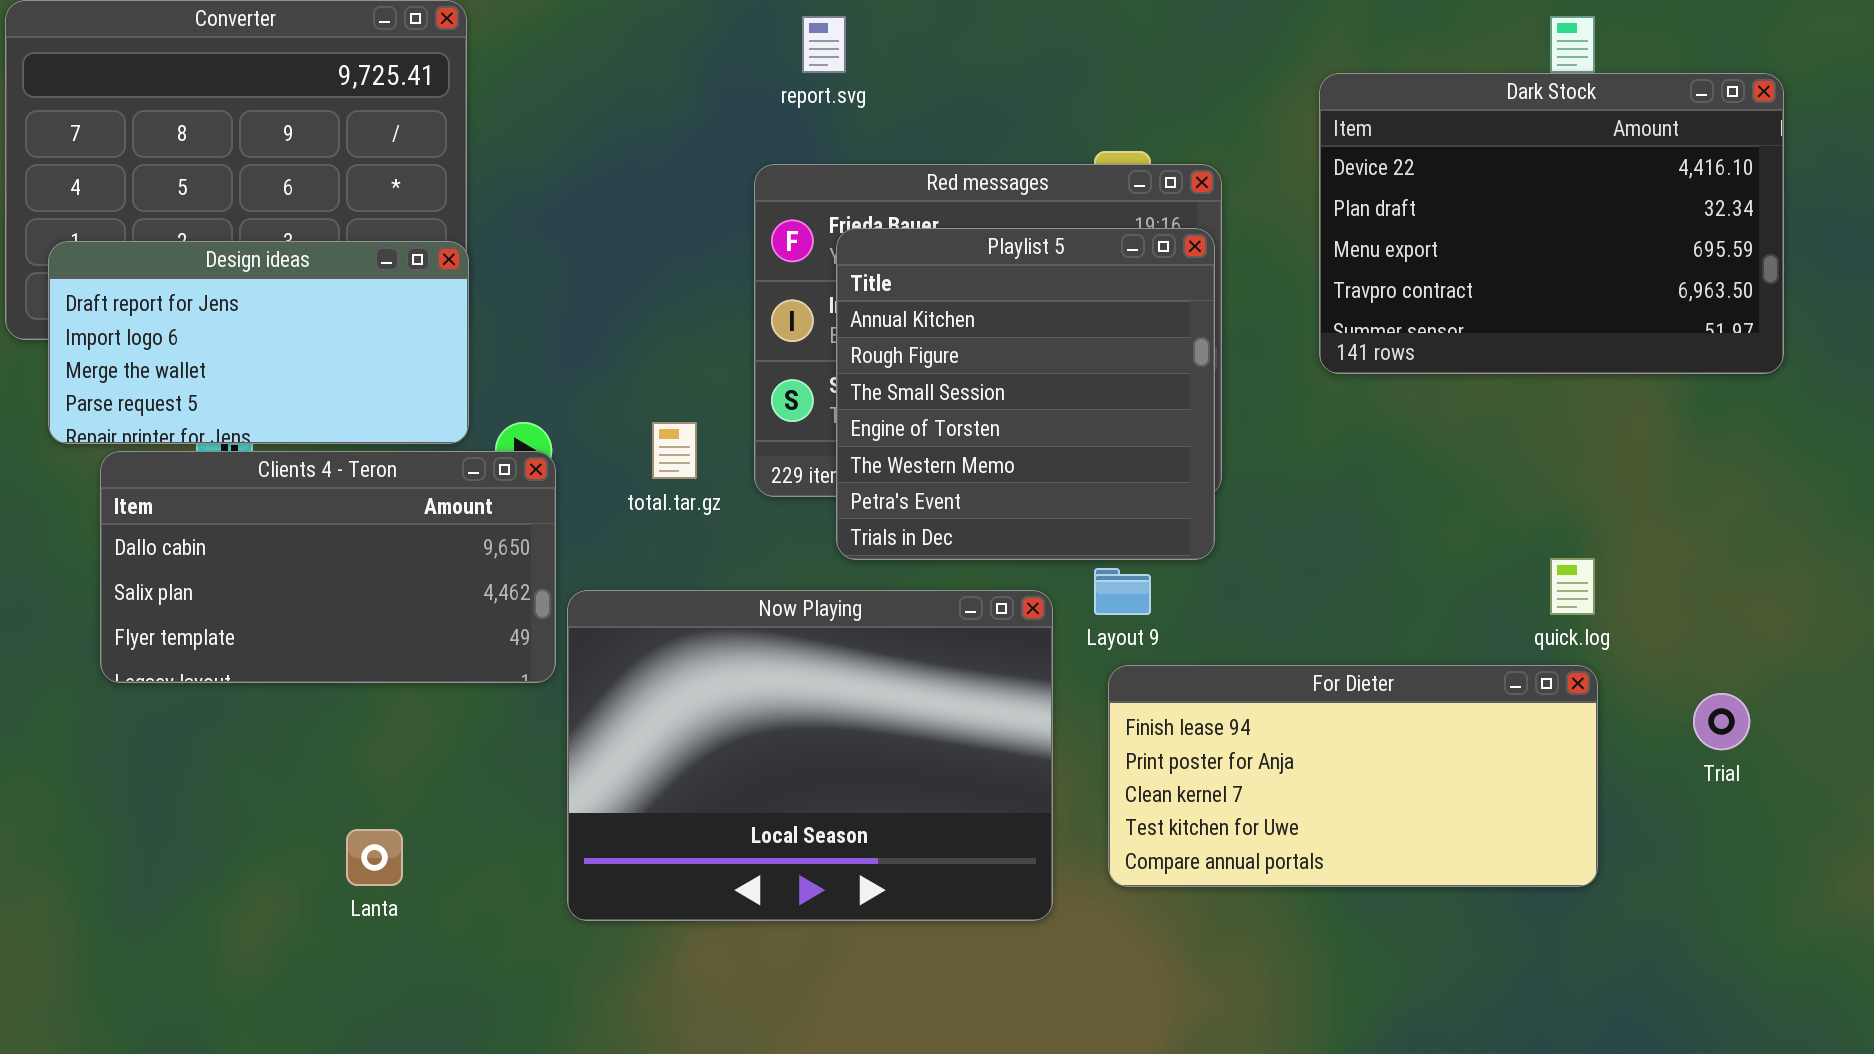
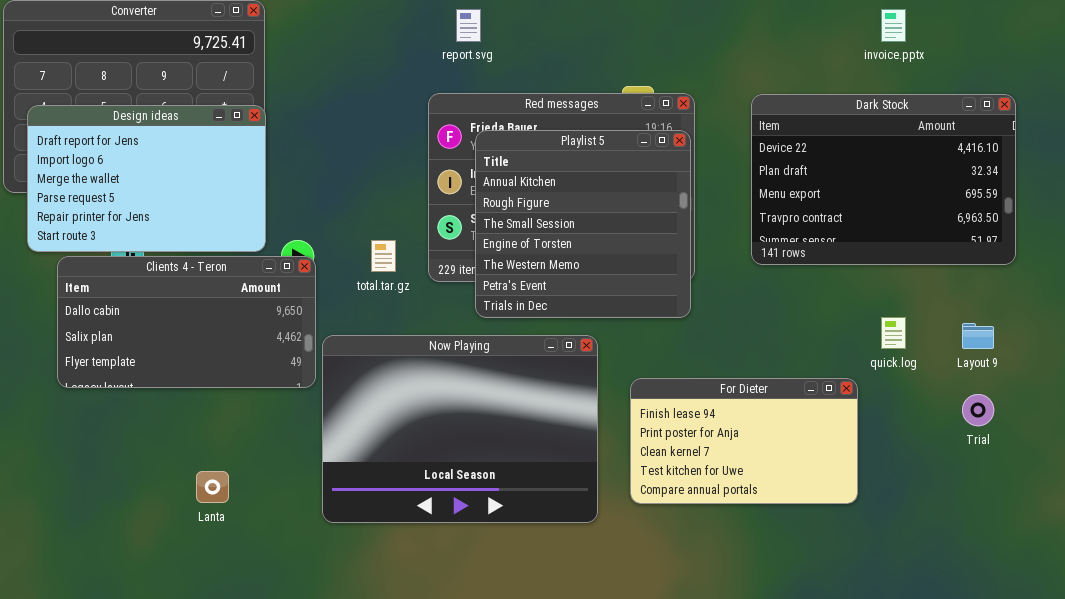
Dark Stock: [1319,73,1784,374] -> [751,94,1016,265], moved
Design ideas: [48,241,469,444] -> [27,105,266,252], resized
Layout 9: [1094,568,1151,615] -> [962,323,994,349], moved
For Dieter: [1108,665,1598,887] -> [630,378,858,504], resized

